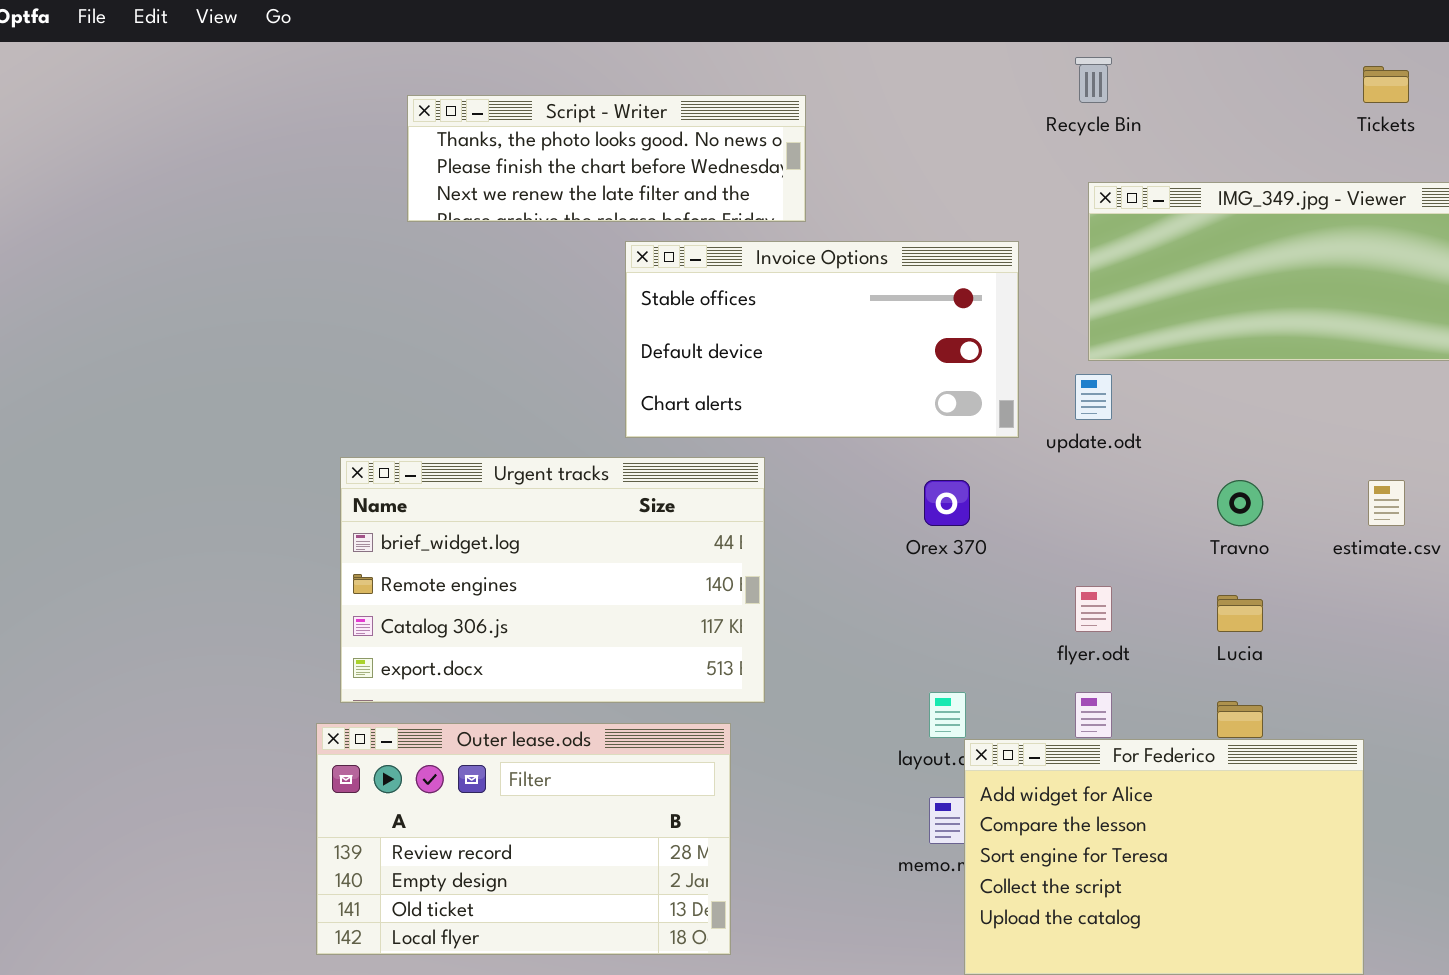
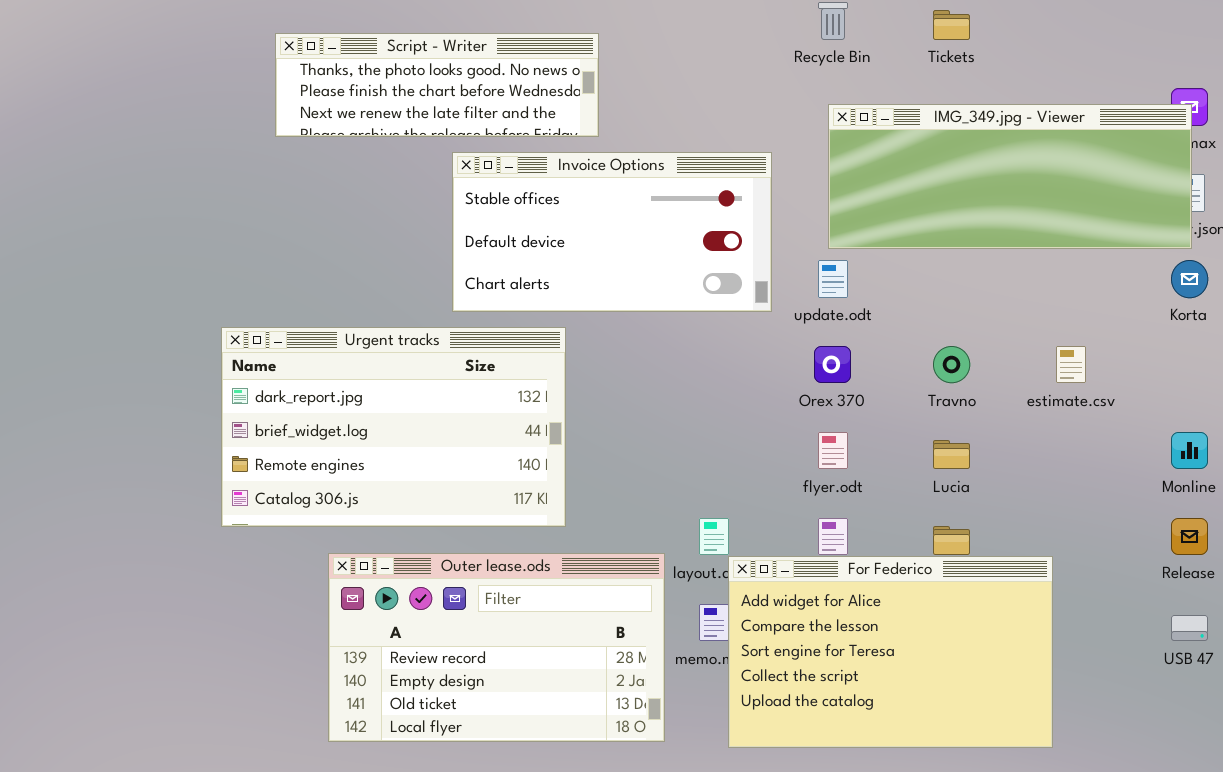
Tickets: [1363,66,1409,103] -> [933,10,970,40], moved
Urgent tracks: [340,457,765,703] -> [221,327,566,527], scrolled up 1 row
Orex 370: [924,480,970,526] -> [814,346,851,383], moved
Outer lease.ods: [316,723,731,955] -> [328,553,665,742], moved

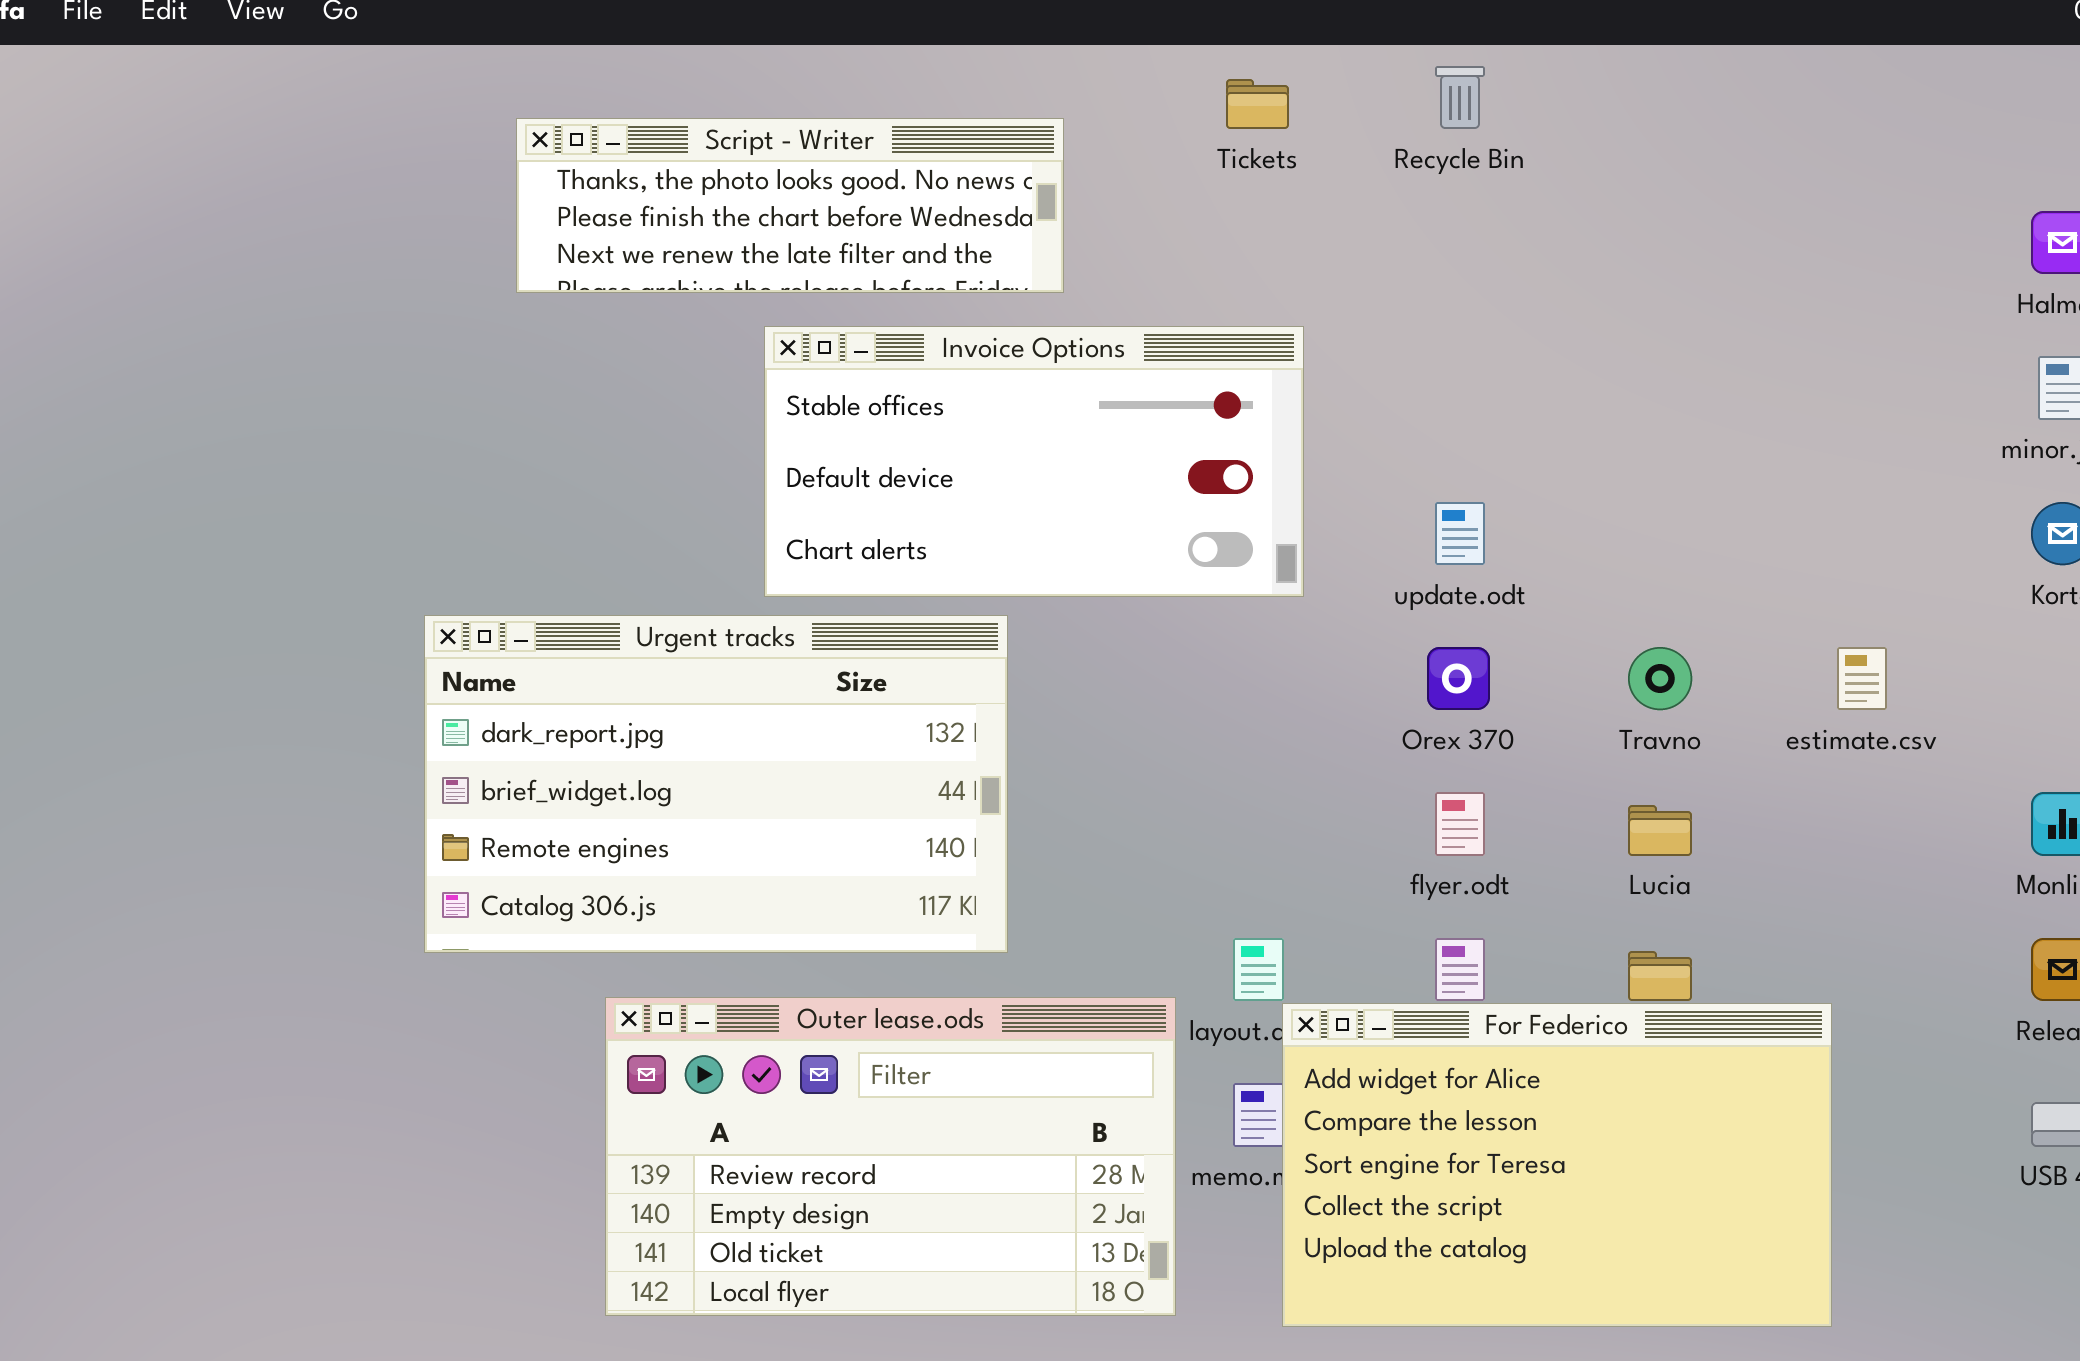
Tickets: [933,10,970,40] -> [1226,79,1289,129], moved
IMG_349.jpg - Viewer: [828,104,1192,249] -> none, closed
Invoice Options: [452,152,772,312] -> [764,326,1304,597], moved

